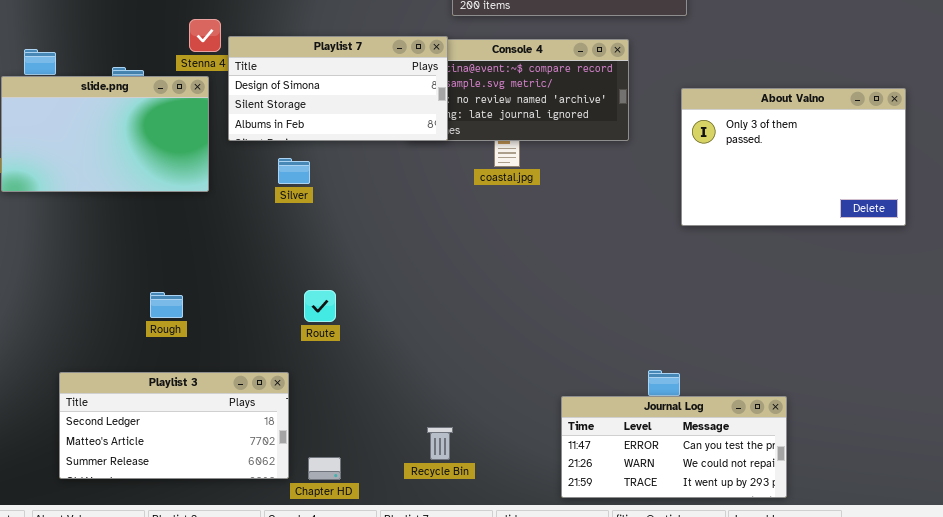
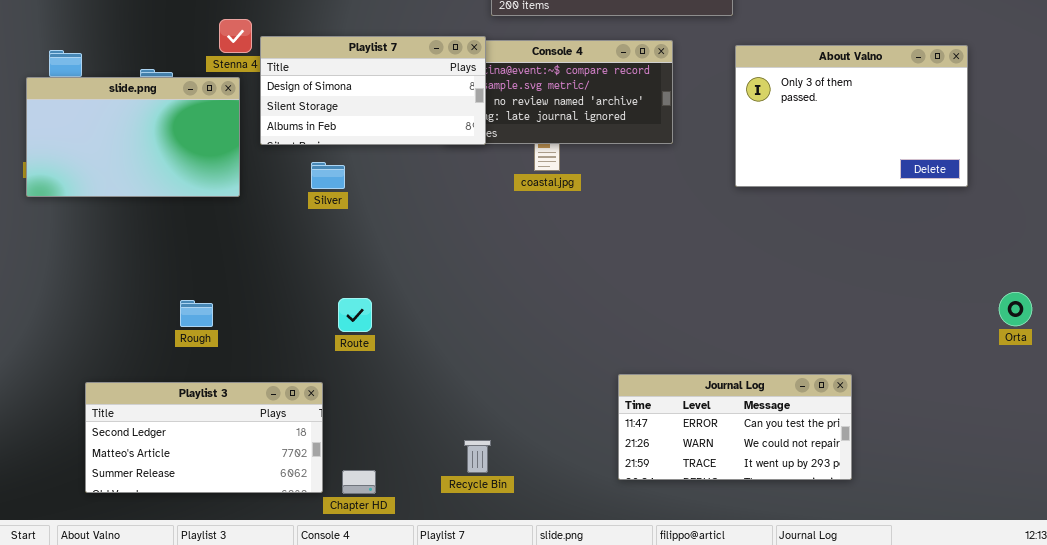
About Valno: [681,88,906,226] -> [735,45,968,187], moved
Journal Log: [561,396,787,498] -> [618,374,852,480], moved

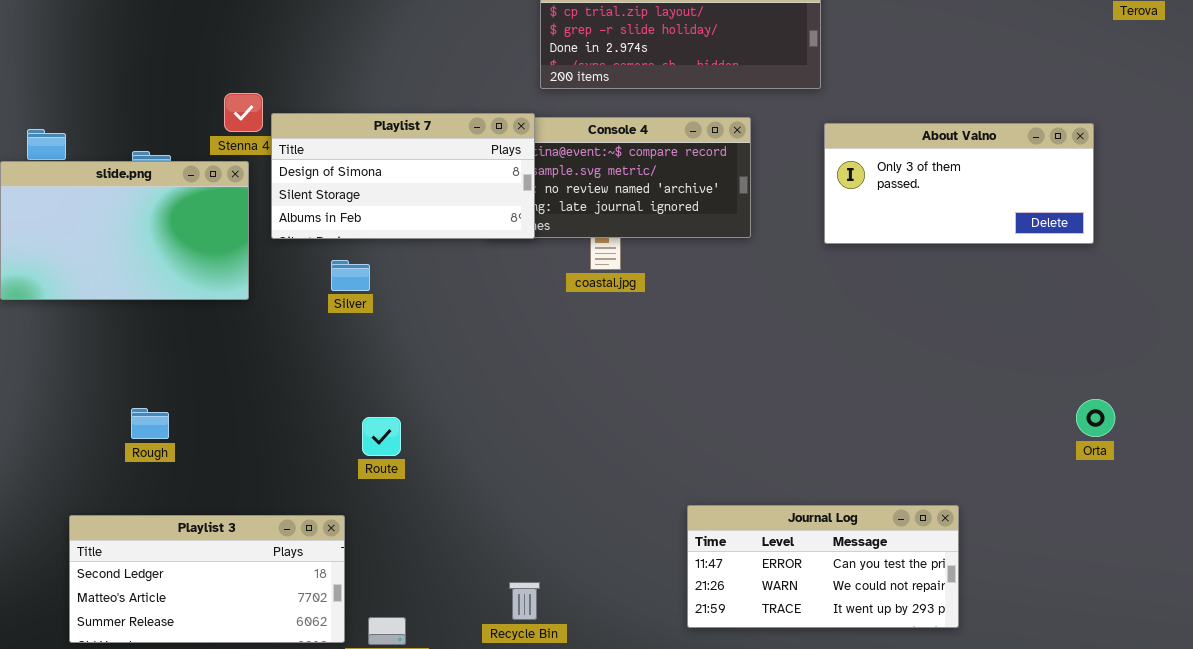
About Valno: [735,45,968,187] -> [824,123,1094,244], resized
Orta: [999,292,1032,326] -> [1076,399,1115,437], moved
Rough: [180,300,213,327] -> [131,408,169,439], moved

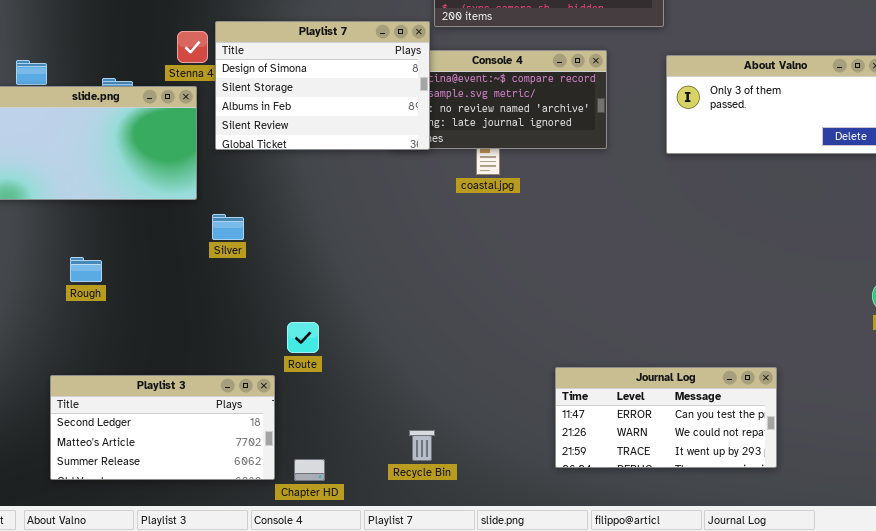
Playlist 7: [271,113,535,239] -> [215,21,430,150], resized
Silver: [331,260,370,291] -> [212,214,244,240], moved
Rough: [131,408,169,439] -> [70,257,102,282], moved
Route: [362,417,401,456] -> [287,322,319,353], moved

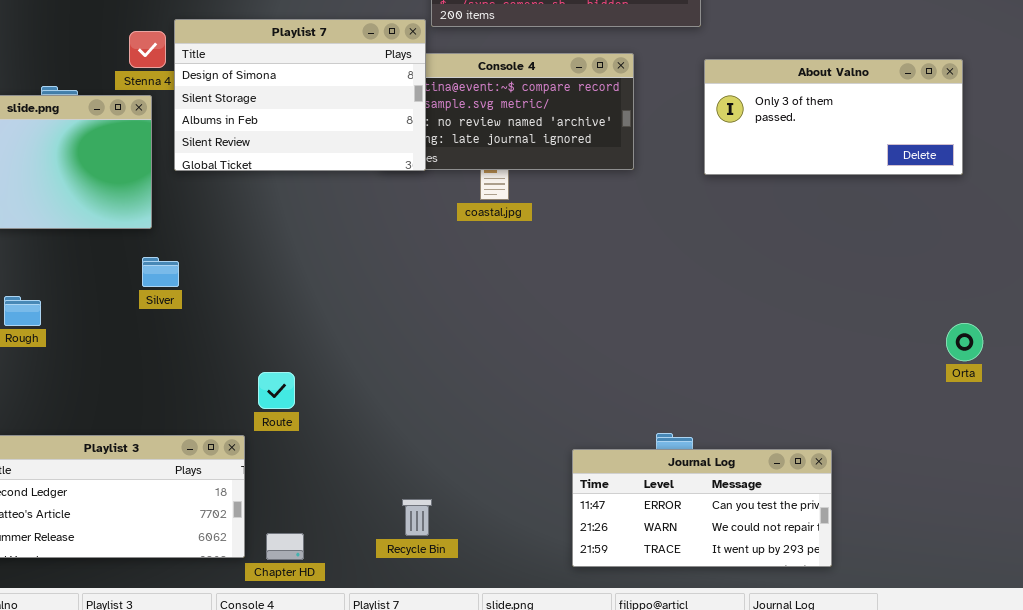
Silver: [212,214,244,240] -> [142,257,179,287], moved
Journal Log: [555,367,777,468] -> [572,449,832,567], moved

